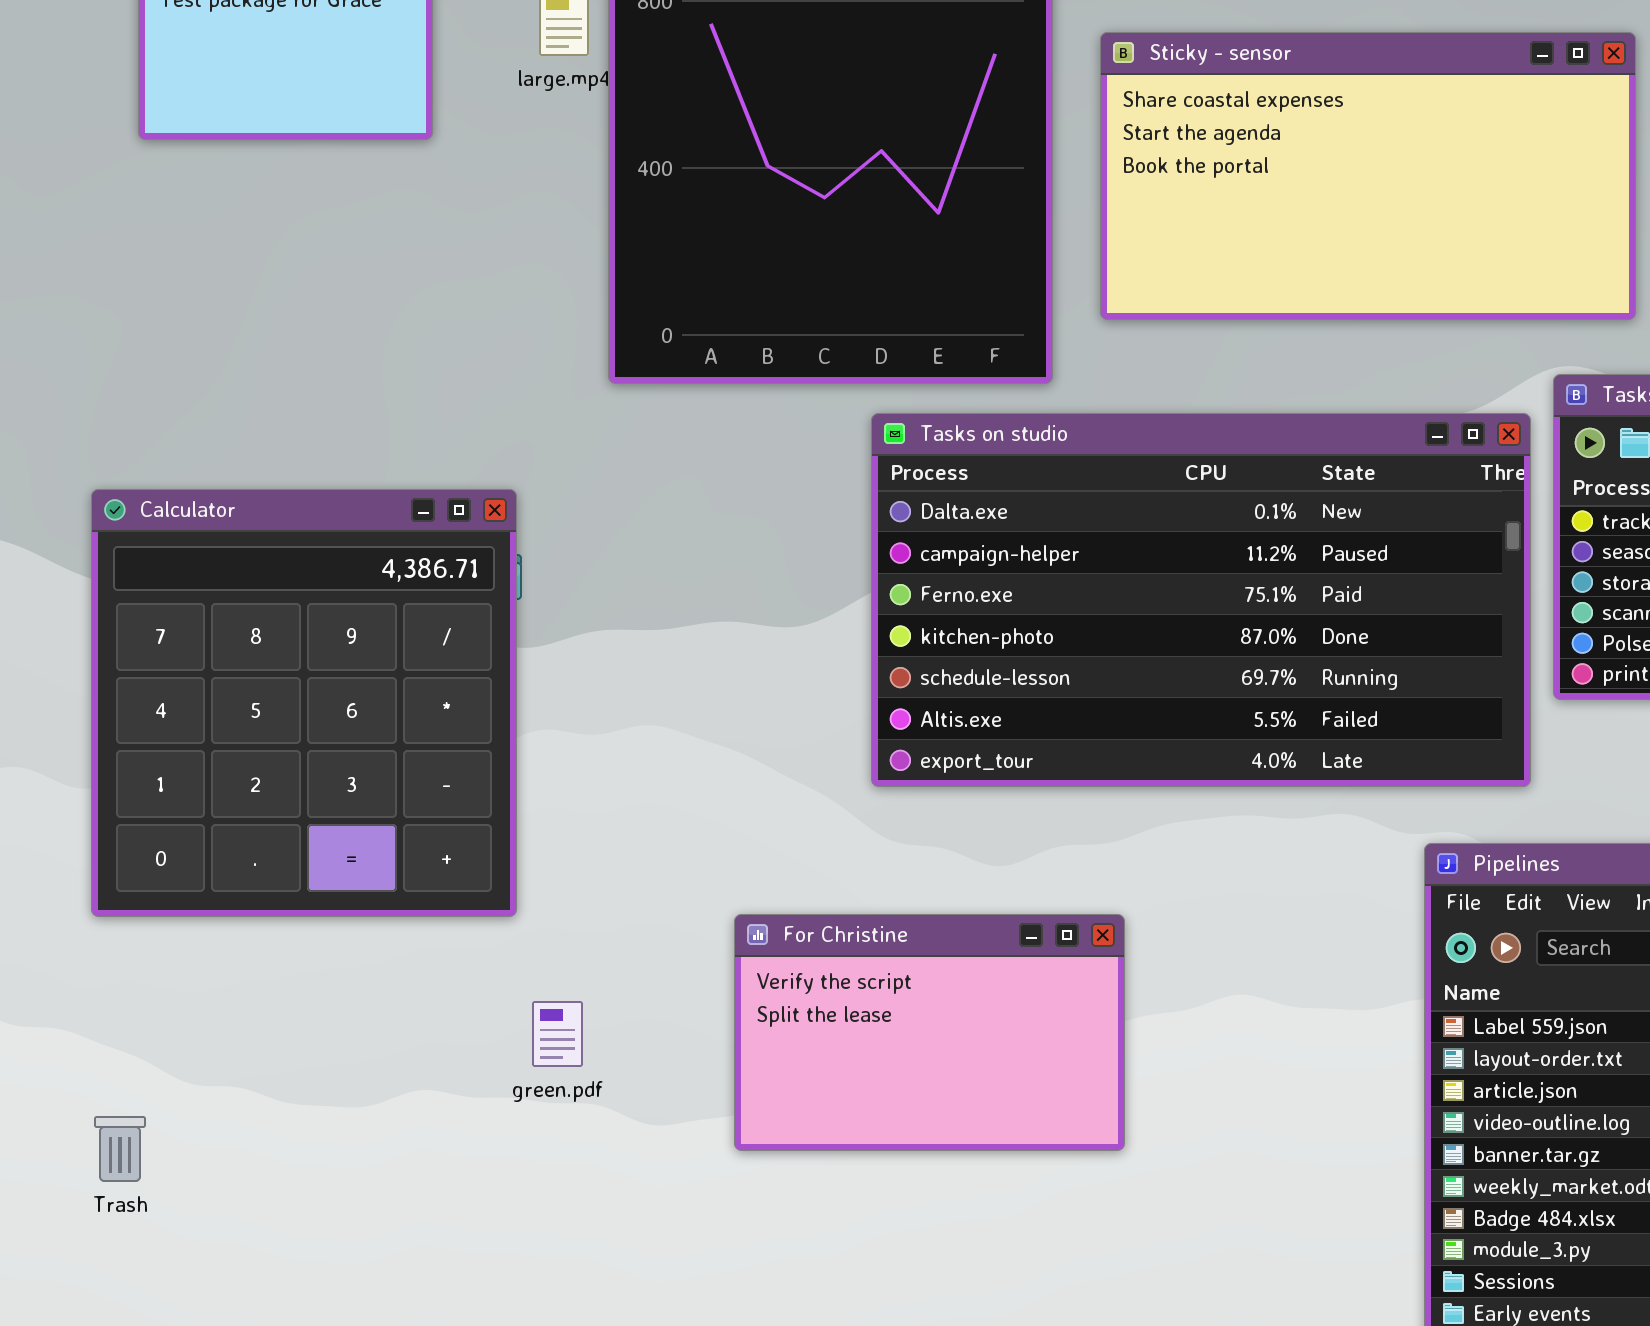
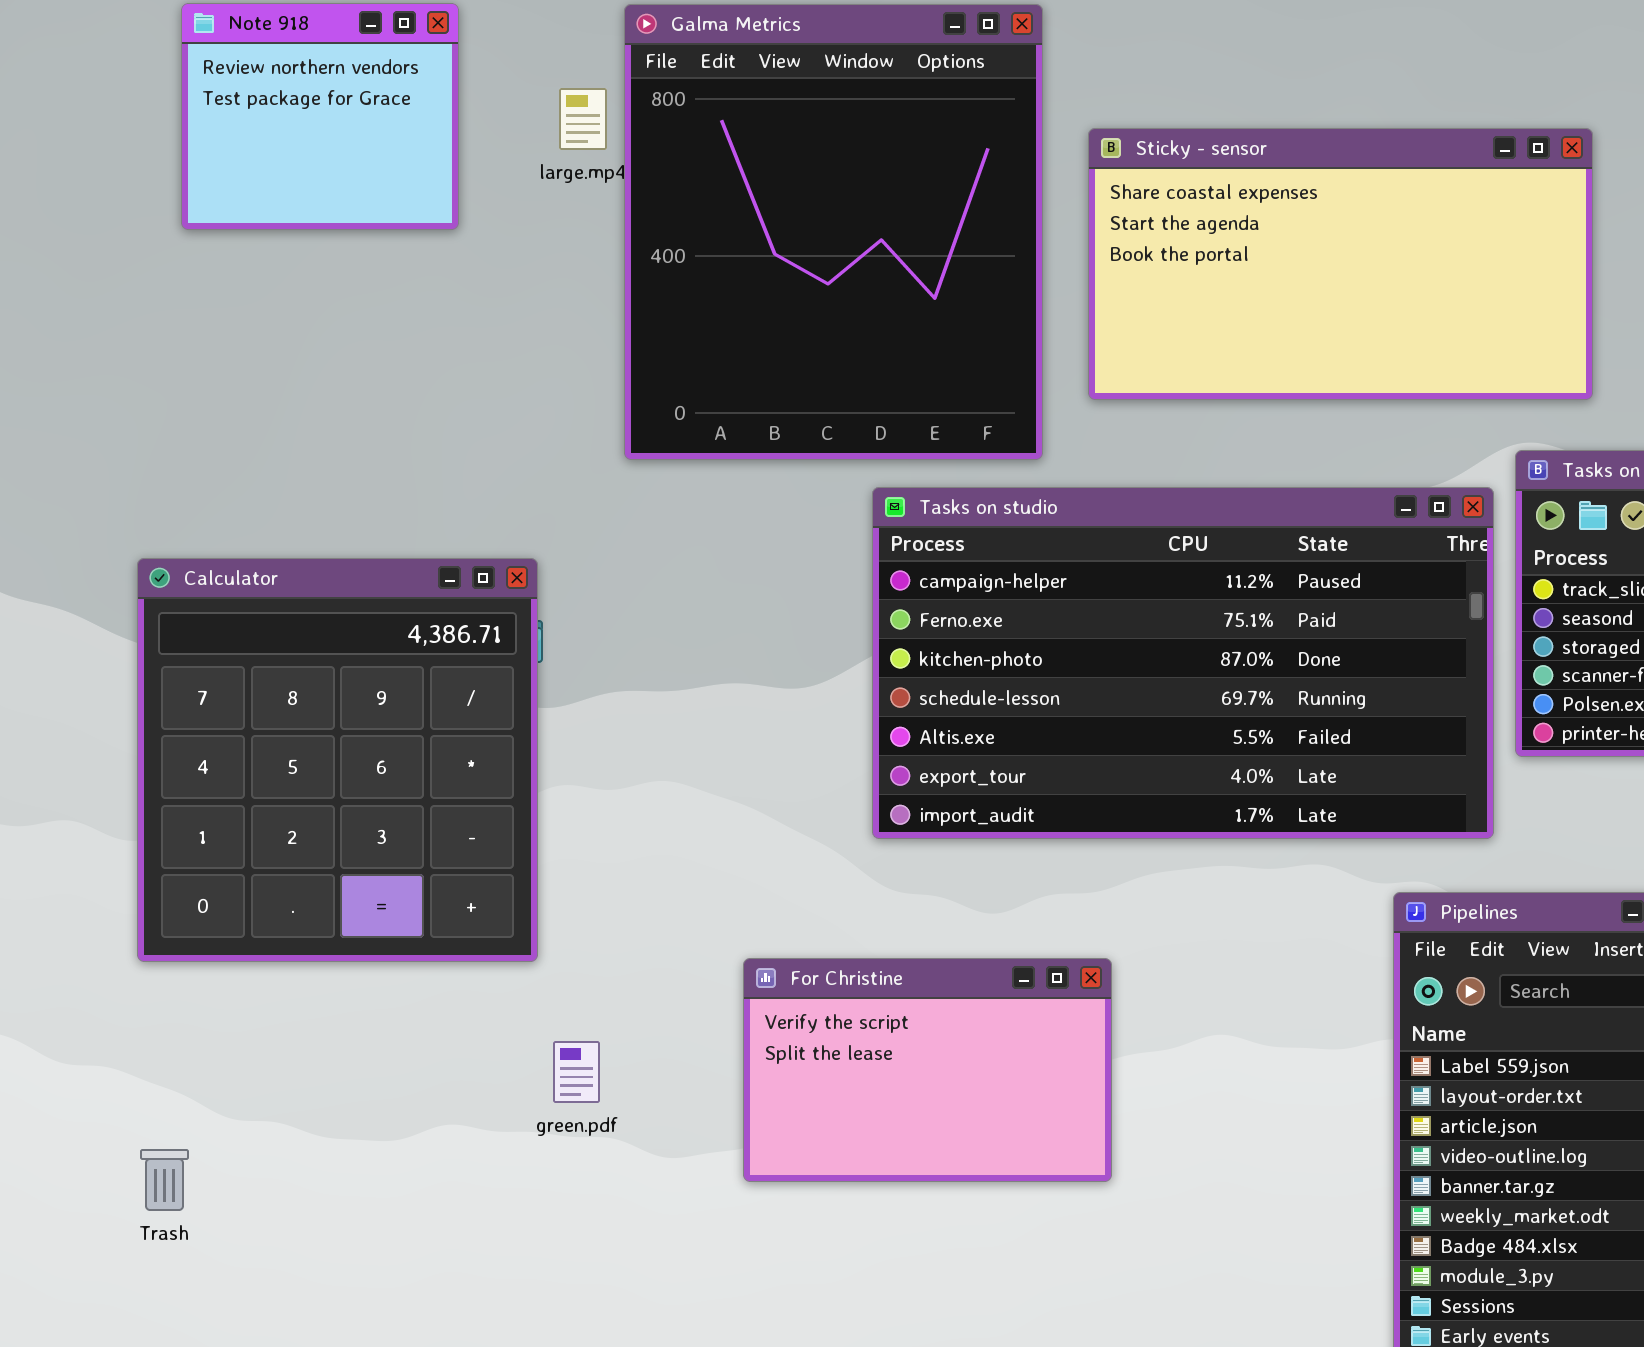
Tasks on studio: [871,413,1531,787] -> [872,487,1494,839], scrolled down 1 row

